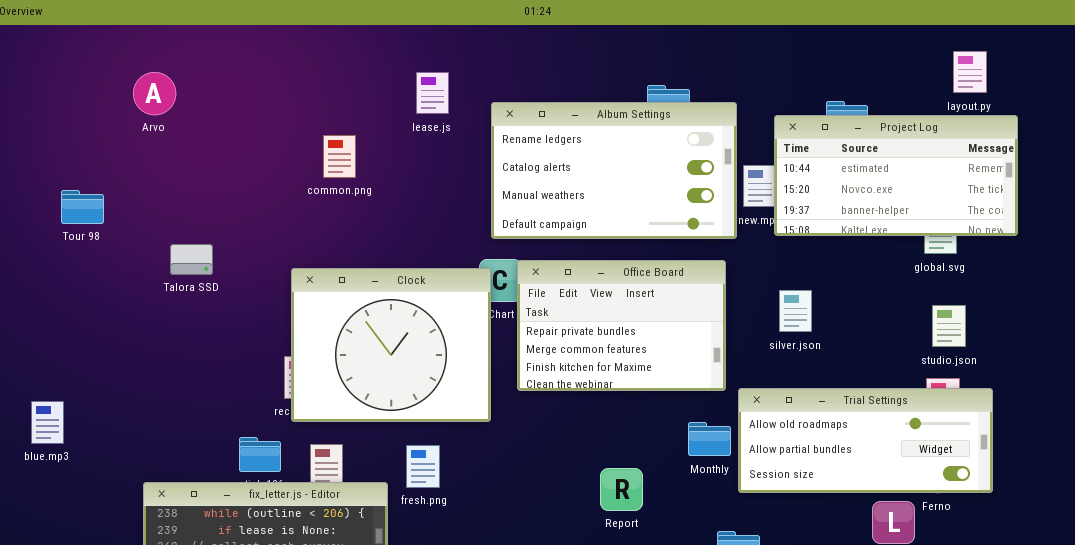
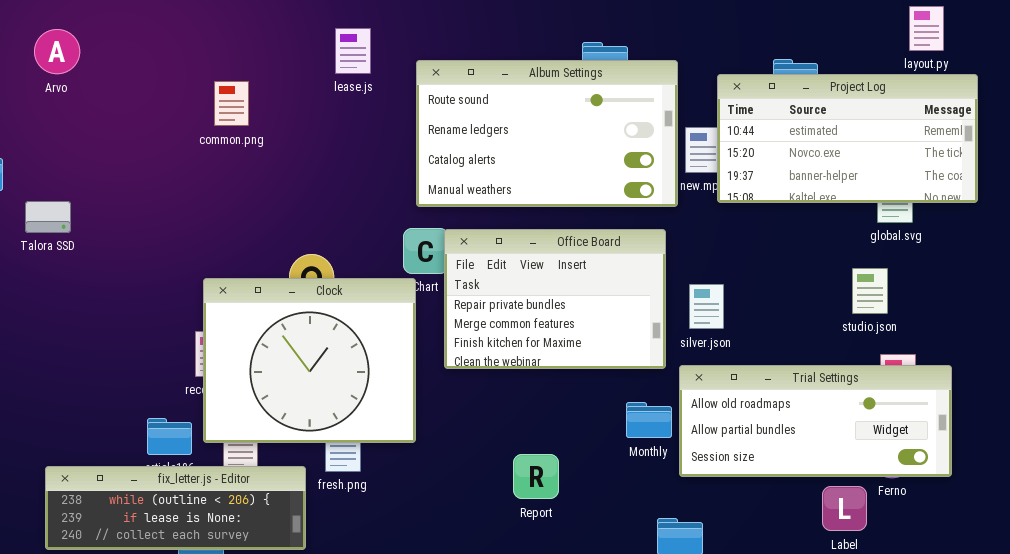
Album Settings: [491,102,737,239] -> [416,60,678,207], scrolled up 1 row
common.png: [323,135,356,178] -> [214,81,249,126], moved
Talora SSD: [170,244,213,275] -> [25,201,71,233], moved
Clock: [291,268,491,422] -> [203,278,416,443], moved
silver.json: [779,290,812,332] -> [689,284,724,329], moved
studio.json: [932,305,966,347] -> [852,268,888,314], moved
Report: [600,468,643,511] -> [513,454,559,499], moved

